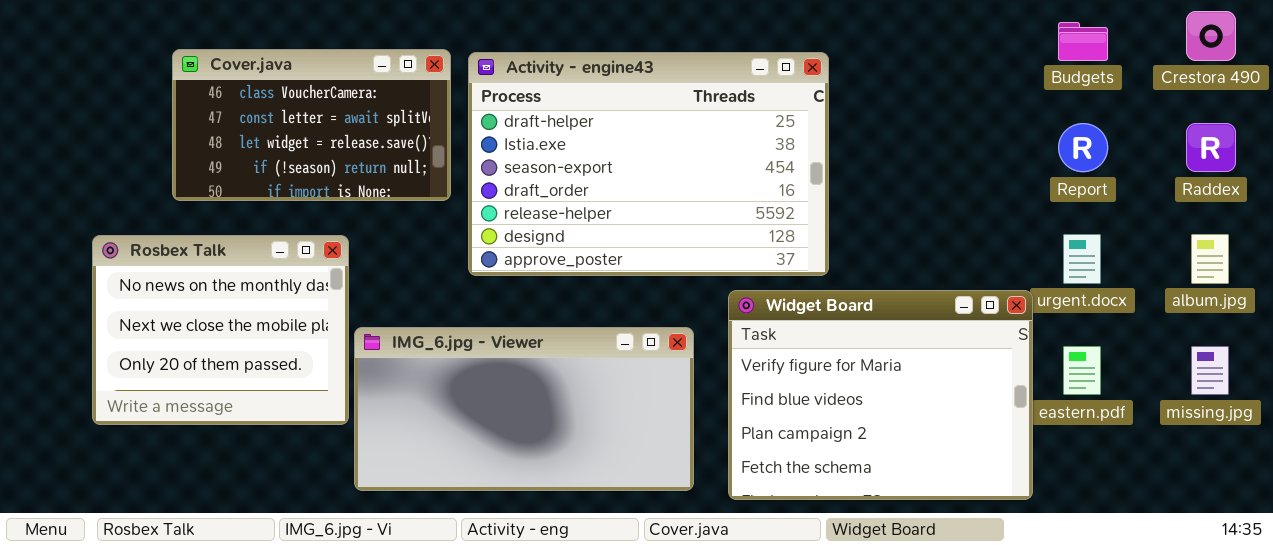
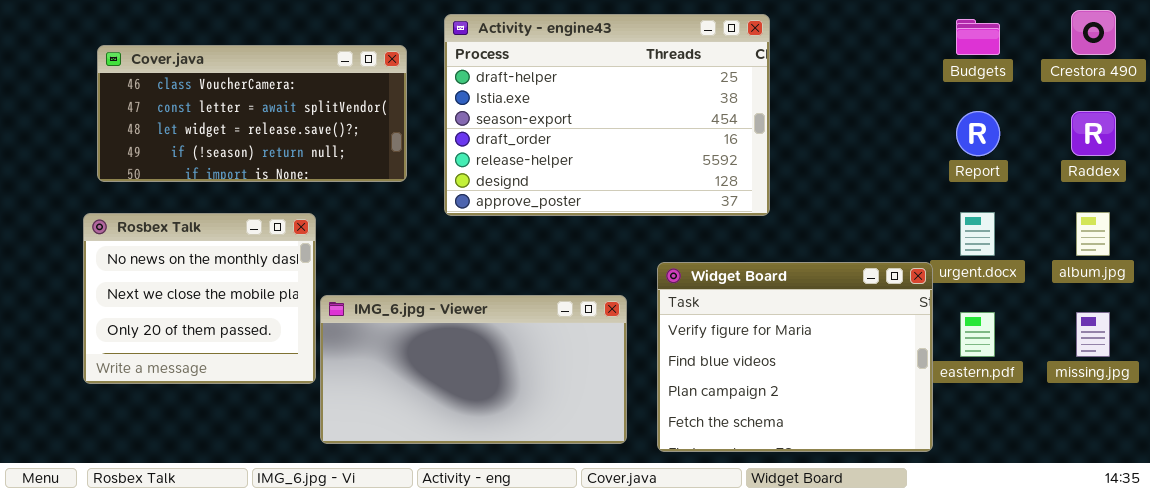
Cover.java: [172,49,451,201] -> [97,45,407,182], resized
Activity - engine43: [468,52,829,276] -> [444,14,770,216], moved

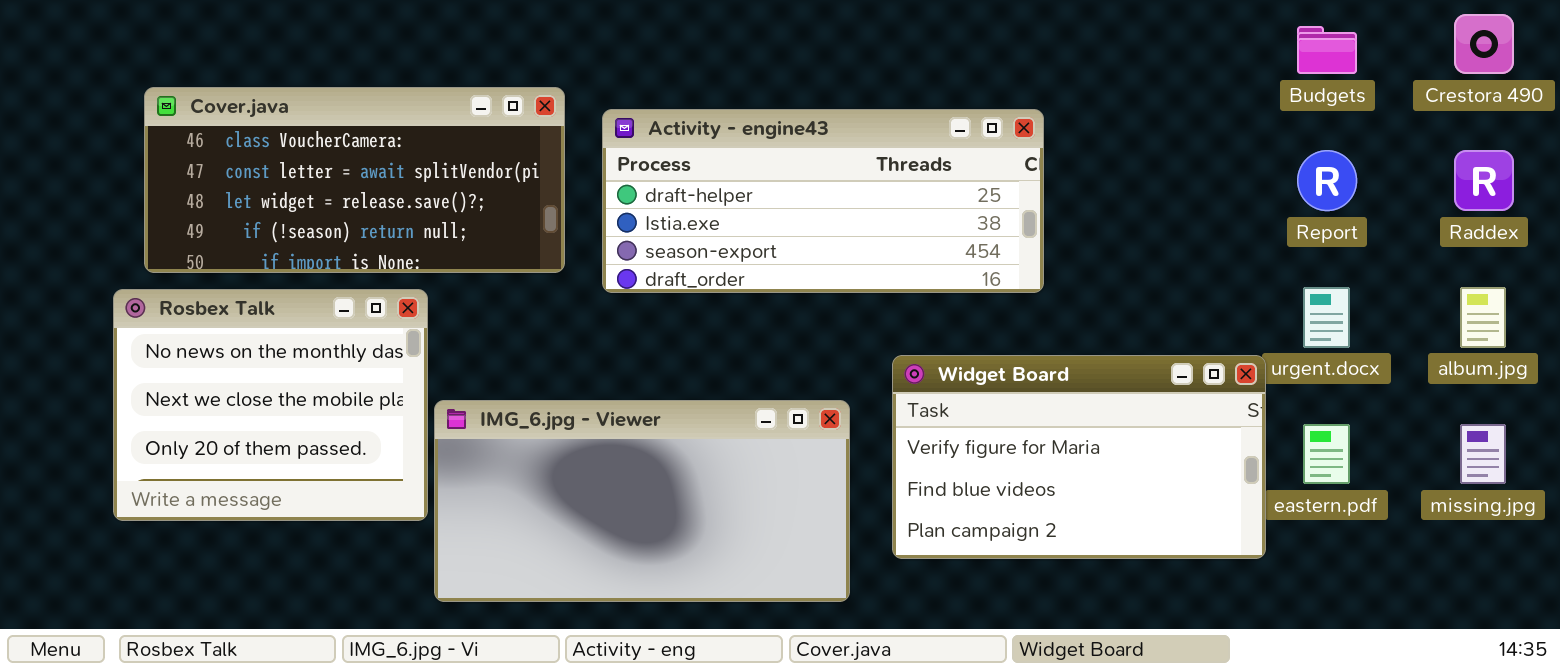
Activity - engine43: [444,14,770,216] -> [602,109,1044,293], resized
Cover.java: [97,45,407,182] -> [144,87,565,273], moved
Widget Board: [657,262,933,452] -> [892,355,1266,559], resized

